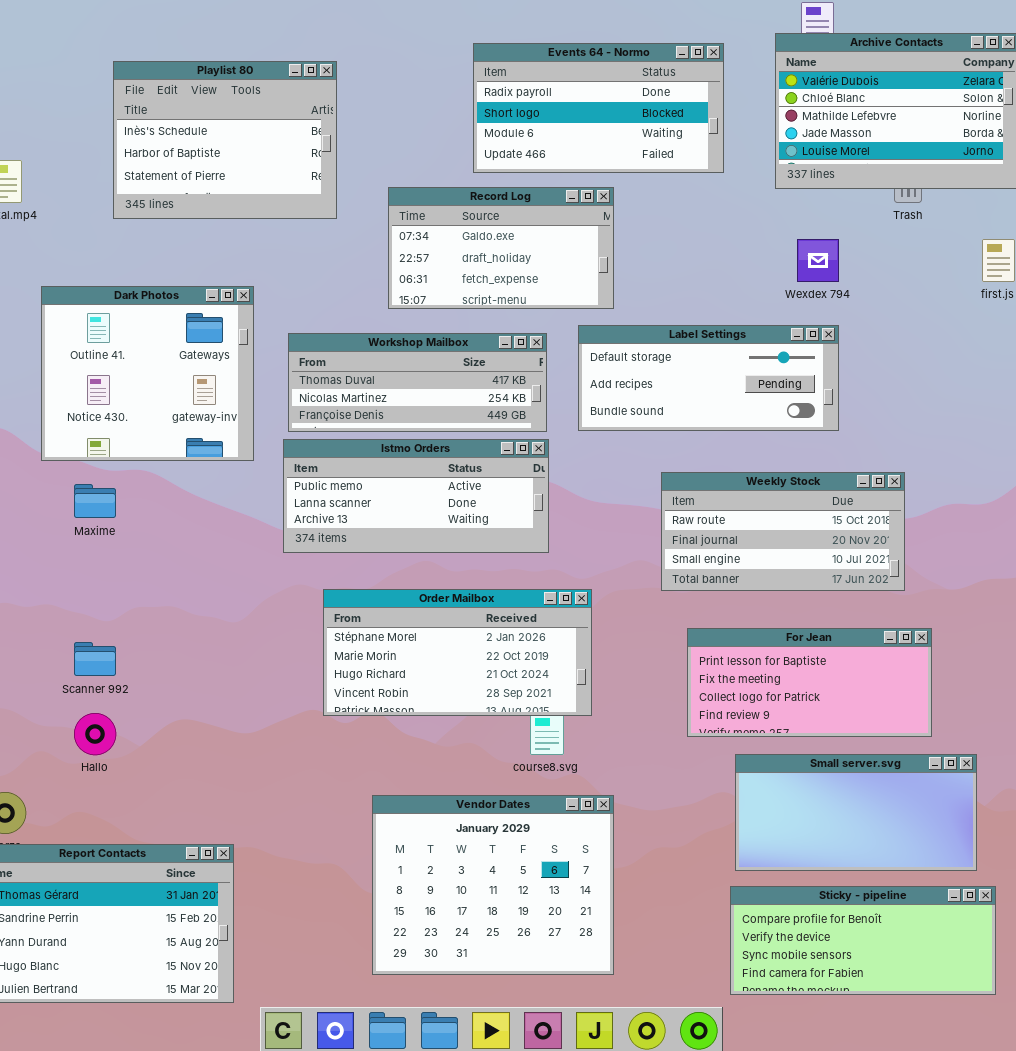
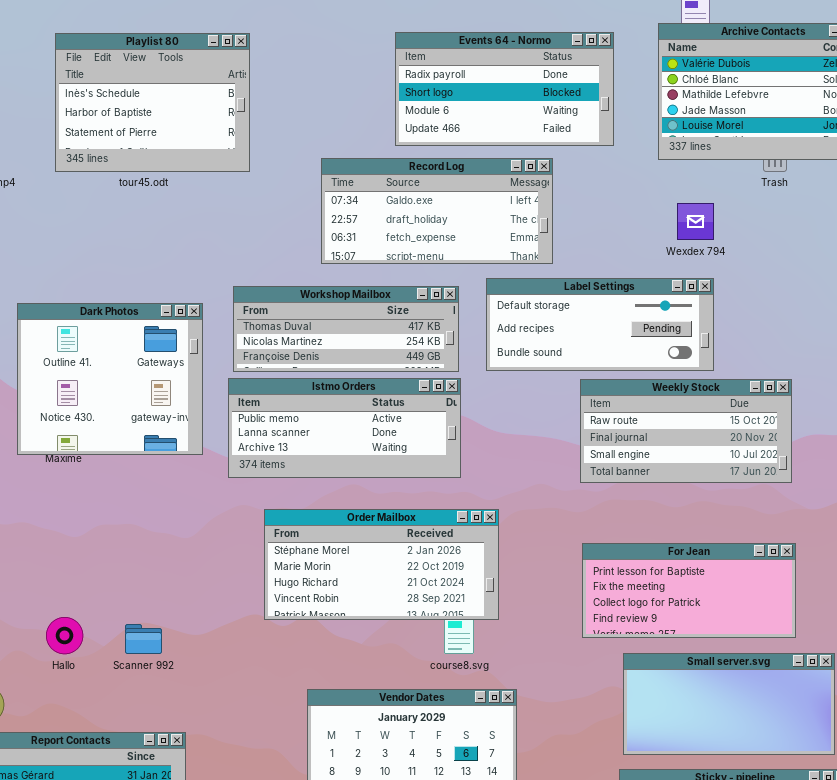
Playlist 80: [113,61,337,219] -> [55,33,250,172], moved
Record Log: [388,187,614,309] -> [321,158,553,264], resized
Dark Photos: [41,286,254,461] -> [17,303,203,455], moved
Weekly Stock: [661,472,905,591] -> [580,379,792,483], moved
Scanner 992: [74,642,116,676] -> [125,624,162,654], moved

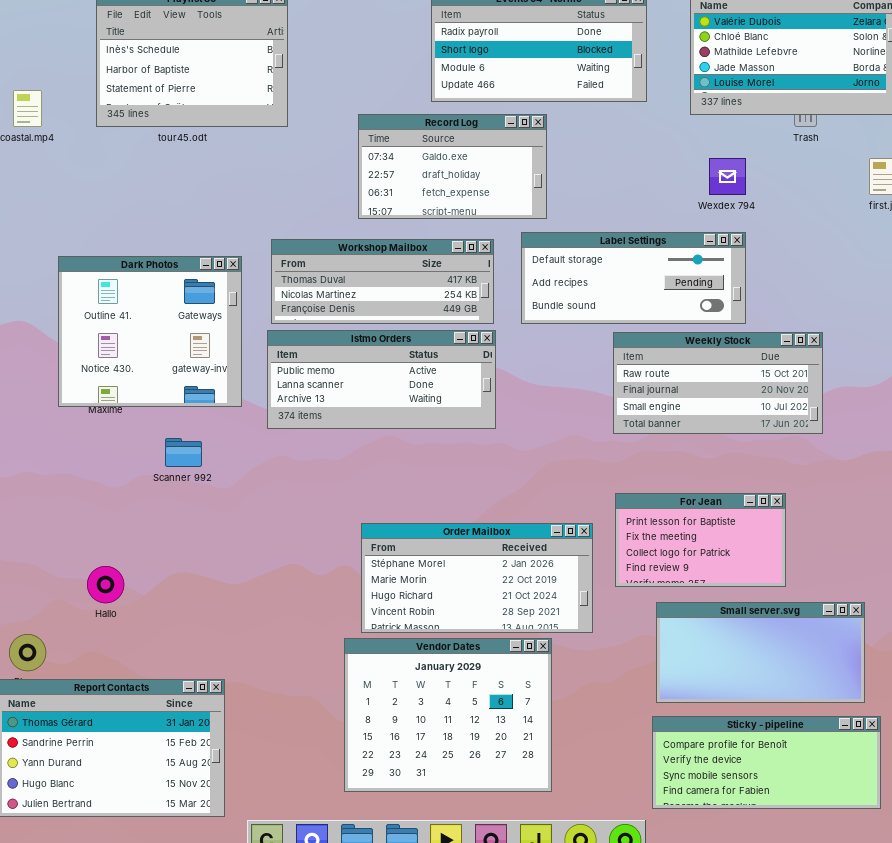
Record Log: [321,158,553,264] -> [358,114,547,219], resized
Order Mailbox: [264,509,499,620] -> [361,523,593,633], moved
For Jean: [582,543,796,638] -> [615,493,786,587], resized
Scanner 992: [125,624,162,654] -> [165,438,202,467], moved

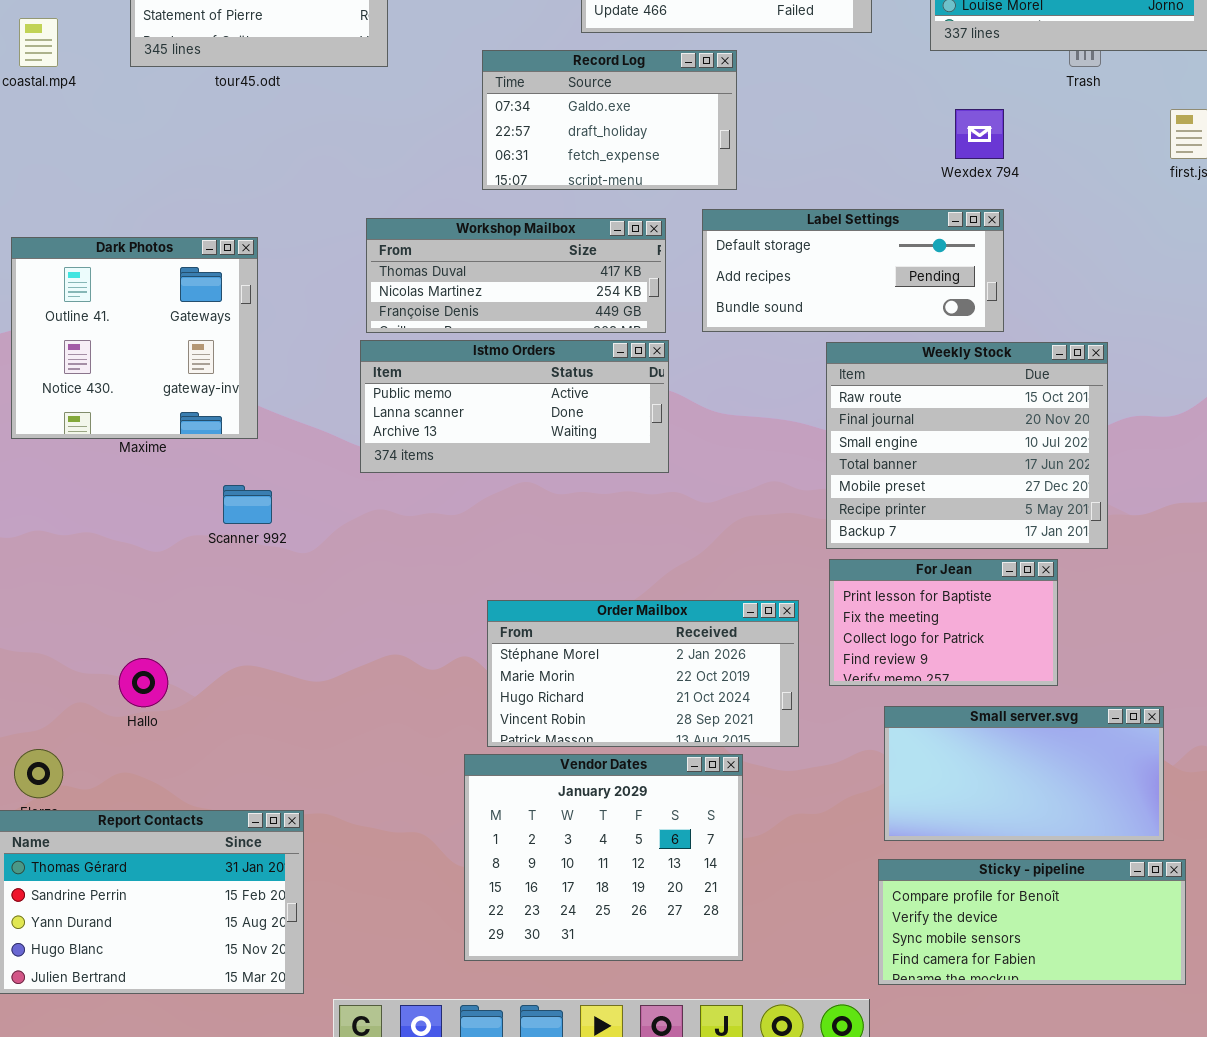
Dark Photos: [58,256,242,407] -> [11,237,258,439], moved
Weekly Stock: [613,332,823,434] -> [826,342,1108,549], resized

